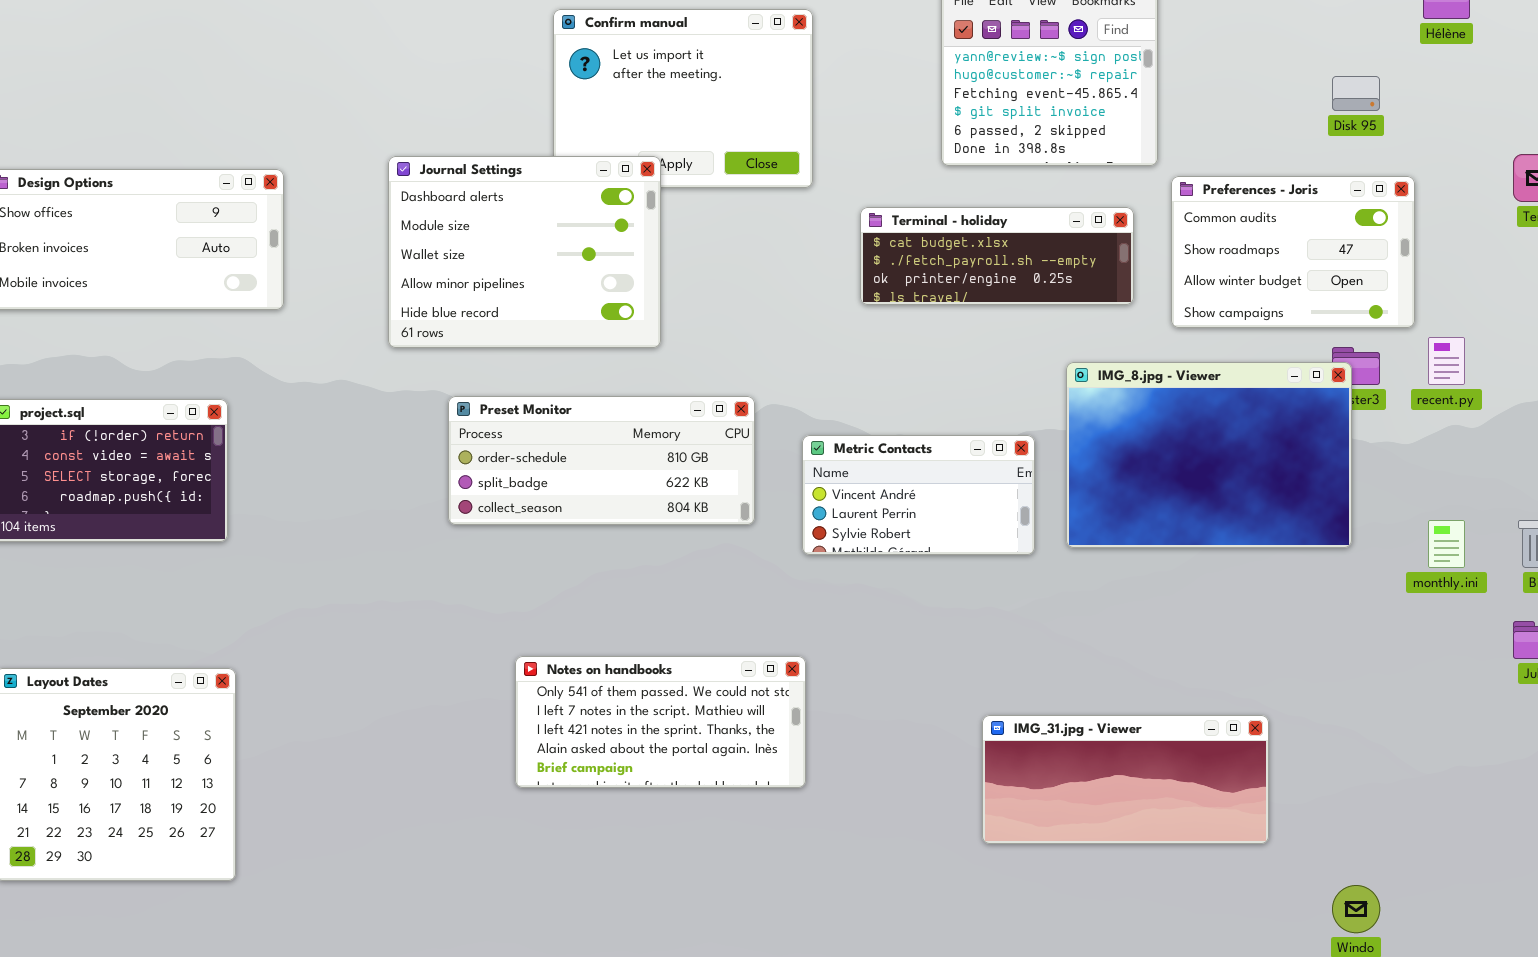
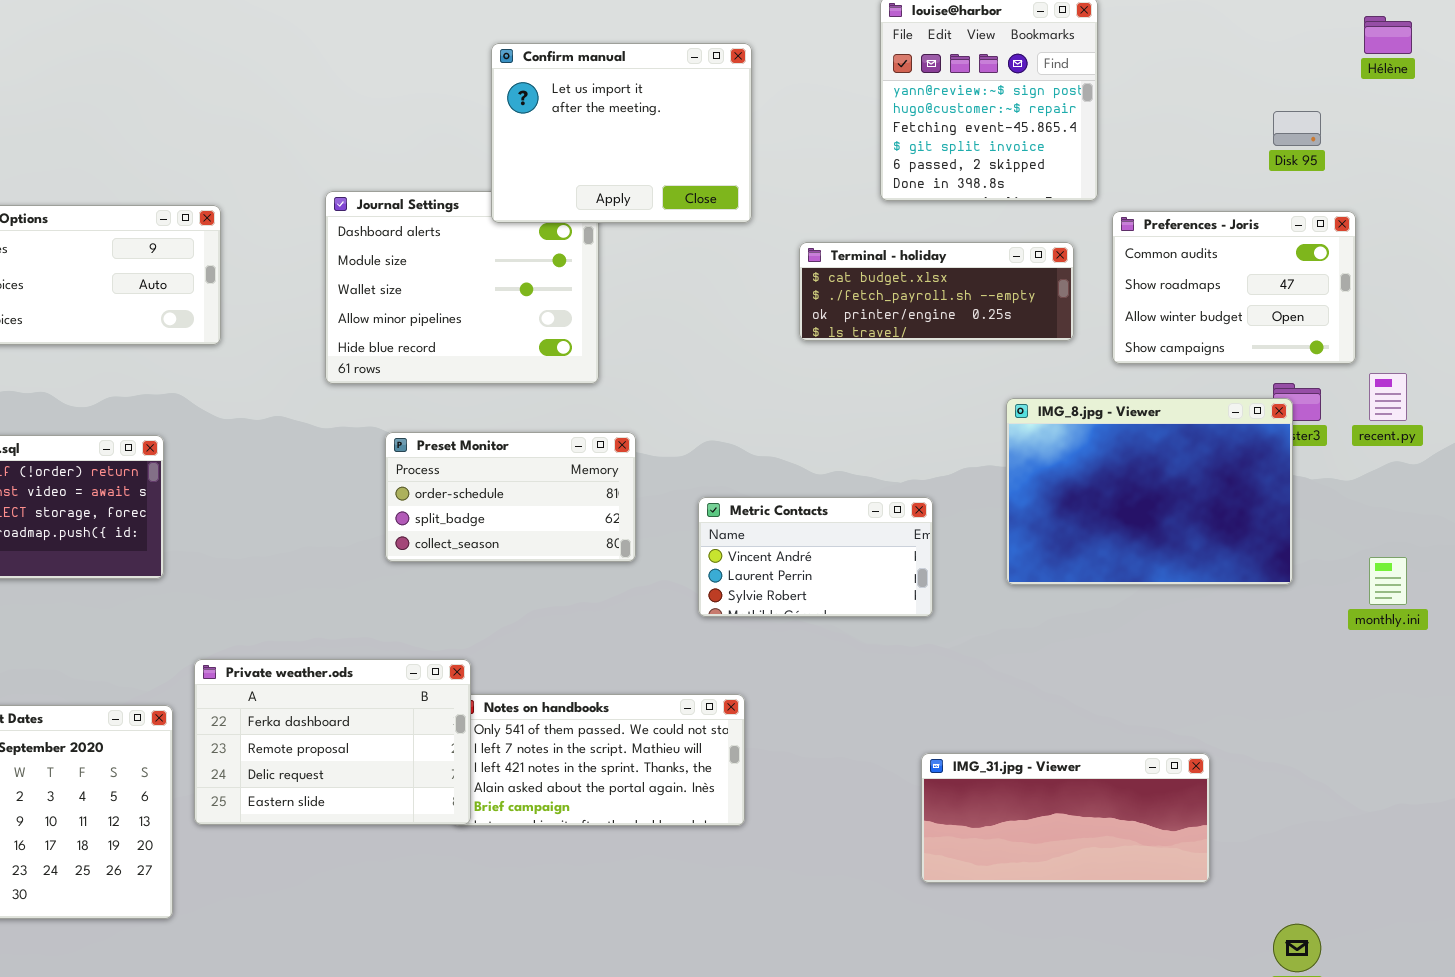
Confirm manual: [553,9,813,188] -> [491,43,752,223], raised
Preset Monitor: [448,396,755,525] -> [385,432,636,562], resized
Metric Contacts: [802,435,1035,555] -> [698,497,933,617], moved
Private weather.ods: none -> [194,659,471,825], opened

